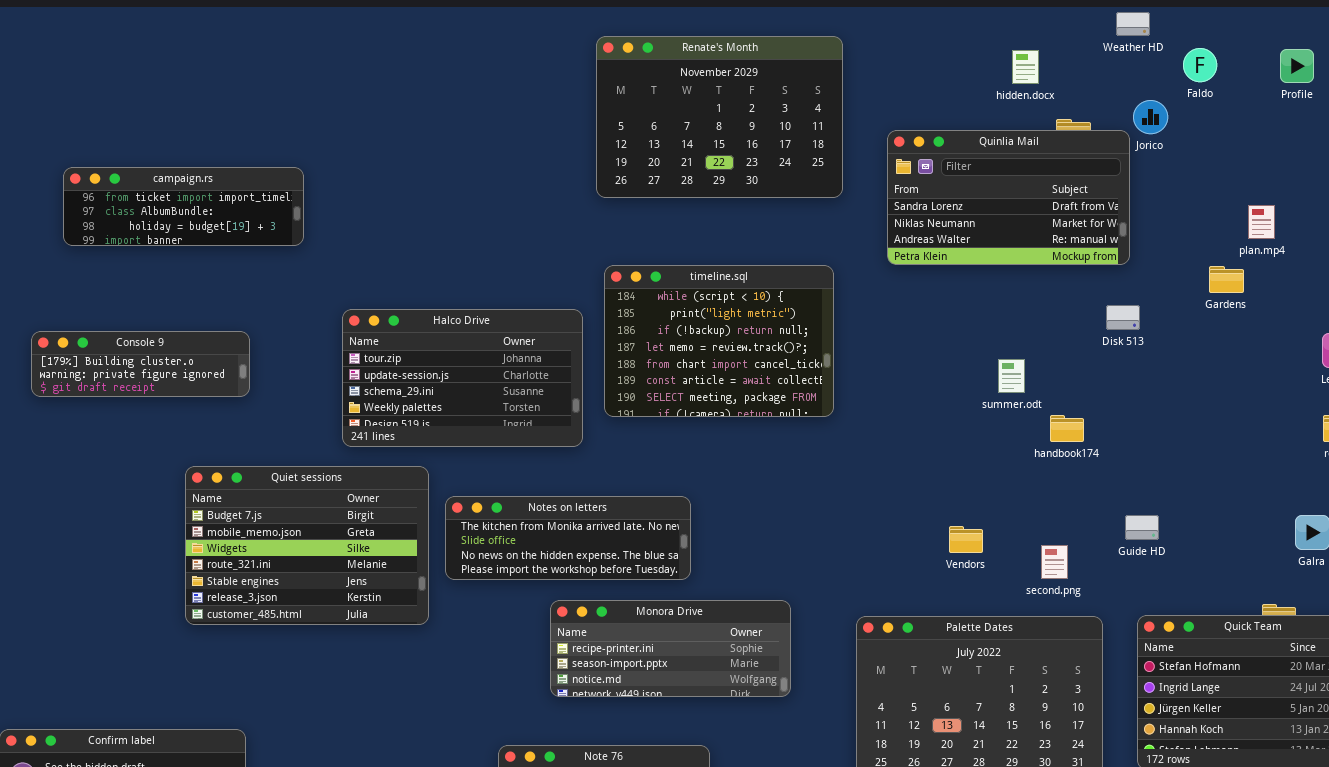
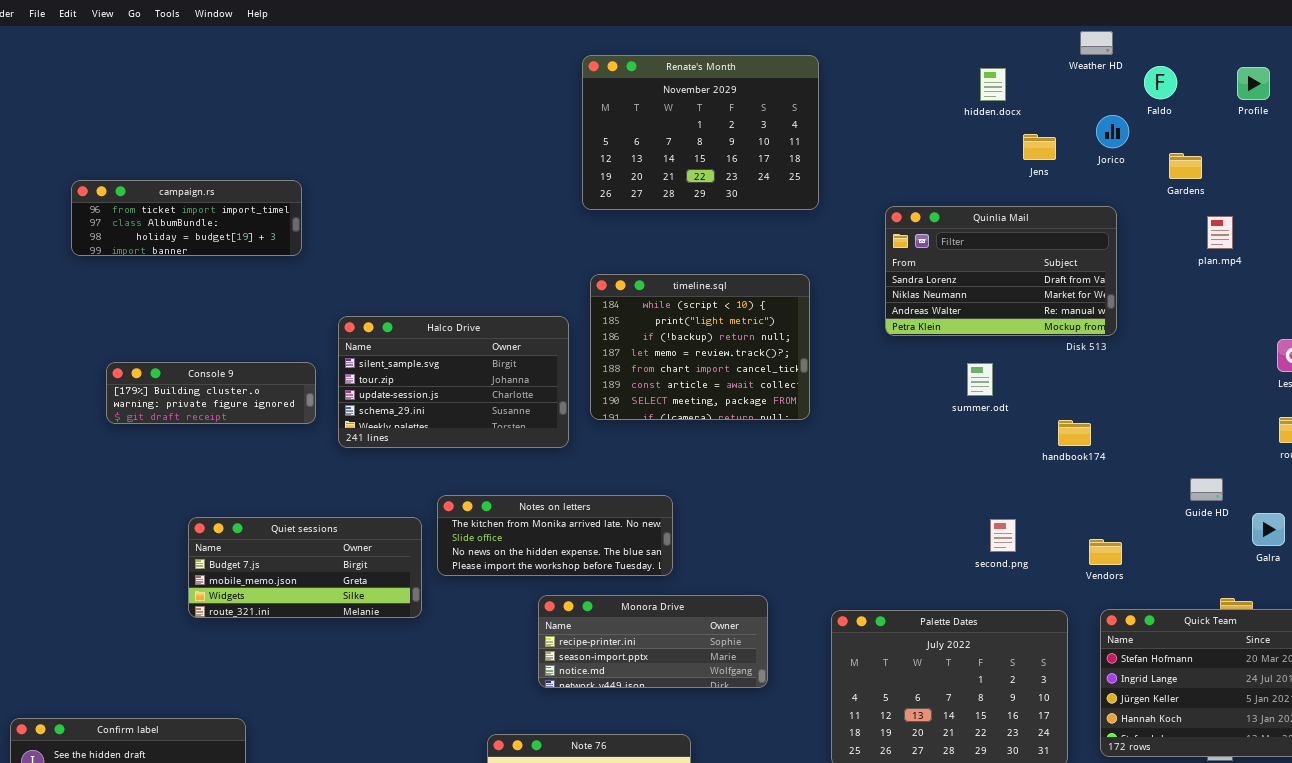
Quinlia Mail: [887,130,1130,265] -> [885,206,1117,336], moved
Gardens: [1209,266,1244,293] -> [1169,153,1202,179], moved
Halco Drive: [342,309,583,447] -> [338,316,569,448], scrolled up 1 row
Console 9: [31,331,250,397] -> [106,362,316,424], moved
handbook174: [1050,415,1084,442] -> [1058,420,1091,446], moved
Quiet sessions: [185,466,429,625] -> [188,517,422,618], resized
Guide HD: [1125,515,1159,540] -> [1190,478,1223,501], moved
Vendors: [949,526,983,553] -> [1089,539,1122,565], moved
second.png: [1041,545,1068,579] -> [990,519,1016,552], moved

